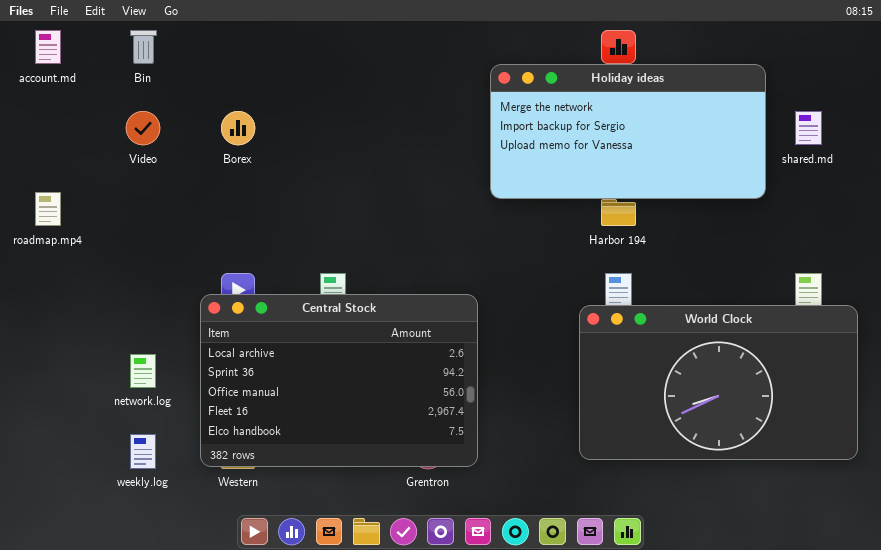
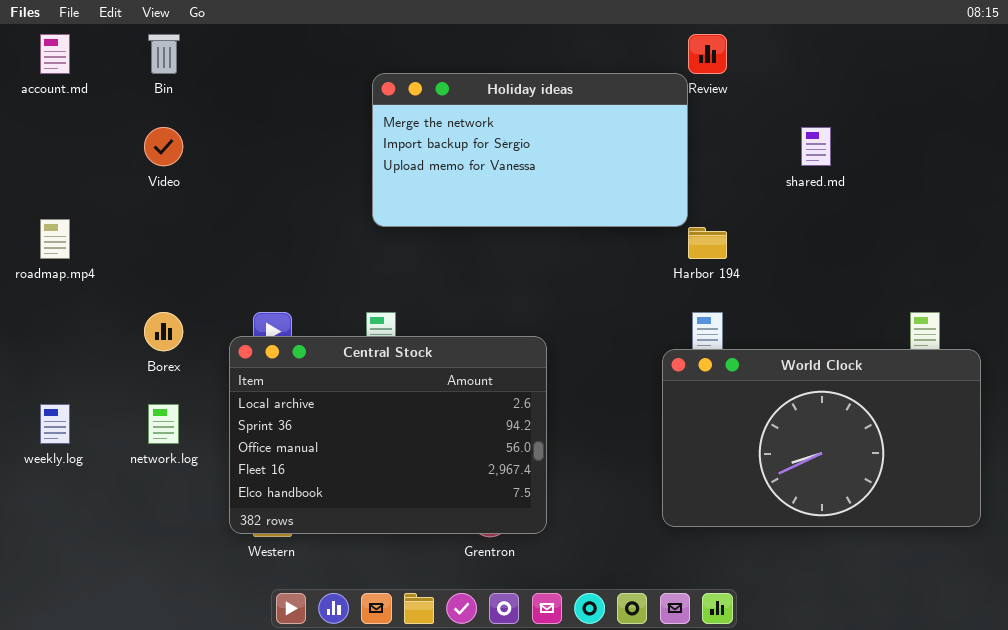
Holiday ideas: [490,64,766,199] -> [372,73,688,227], moved
Borex: [221,111,255,145] -> [144,312,183,351], moved
shared.md: [795,111,822,145] -> [801,127,831,166], moved
weekly.log: [130,434,156,469] -> [40,404,70,444], moved

